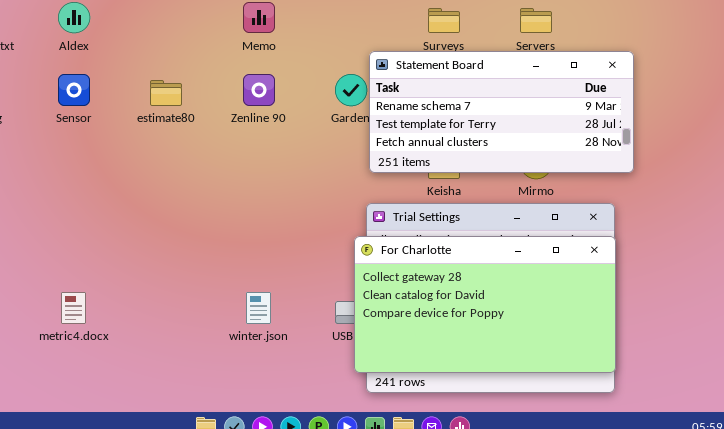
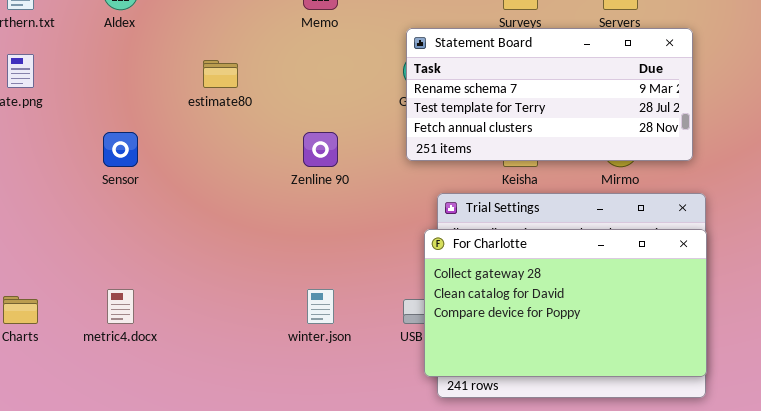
Statement Board: [369,51,634,173] -> [406,28,693,161], moved
Sensor: [58,74,90,106] -> [103,132,138,167], moved
Zenline 90: [243,74,275,106] -> [303,132,338,167], moved

